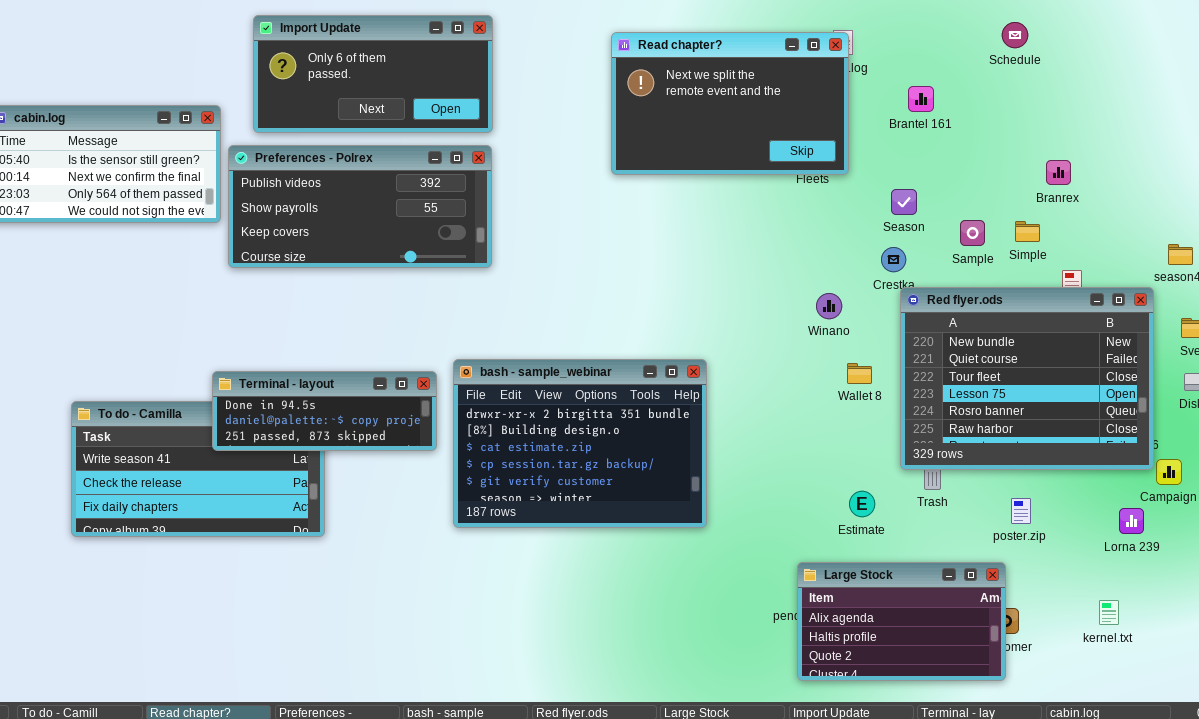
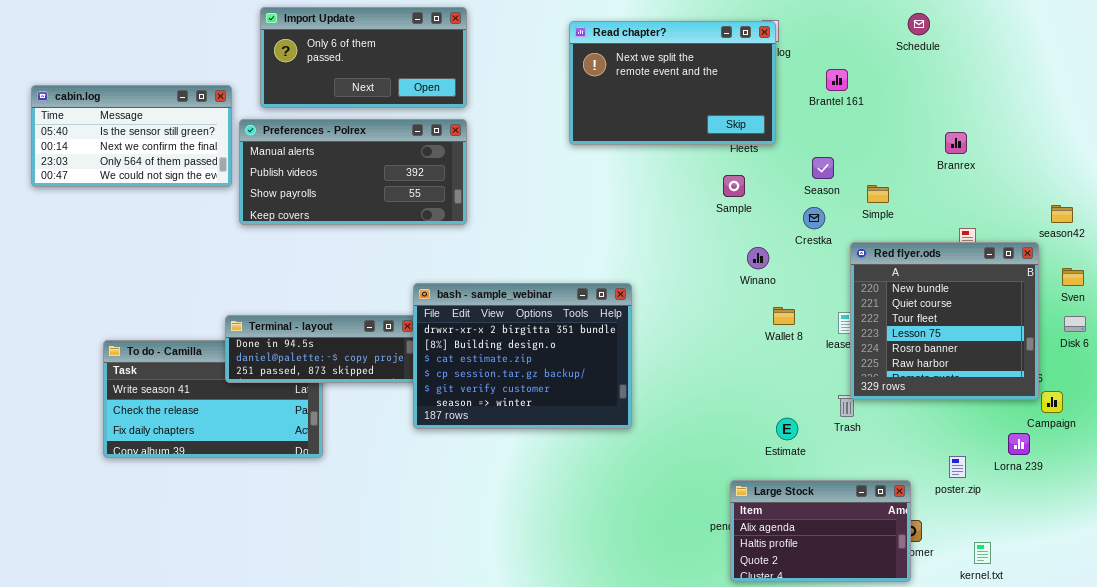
Preferences - Polrex: [228,145,492,268] -> [239,119,467,225], scrolled up 1 row
Sample: [960,220,985,246] -> [723,175,745,197], moved
Simple: [1015,221,1040,242] -> [867,185,889,203], moved
Red flyer.ods: [900,287,1154,470] -> [850,242,1039,400], resized
bash - sample_webinar: [453,359,707,528] -> [413,283,632,429], moved
poster.zip: [1011,498,1031,524] -> [949,456,966,478], moved
kernel.txt: [1099,600,1119,625] -> [974,542,991,564], moved

